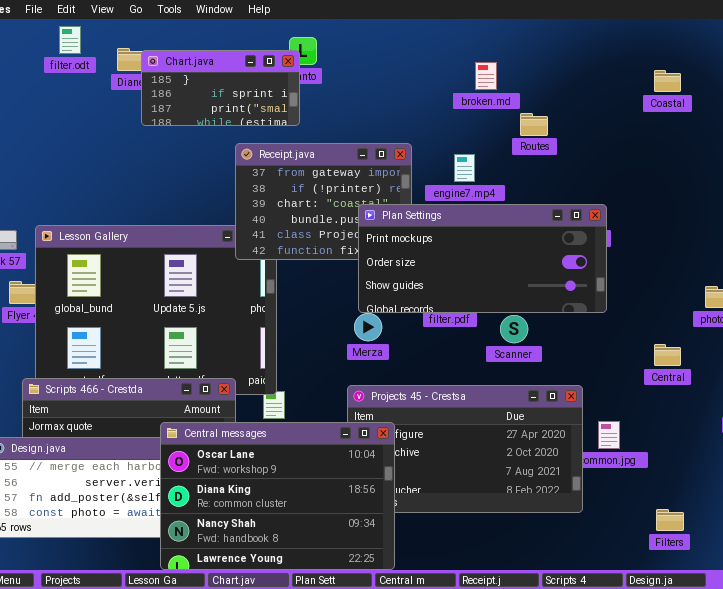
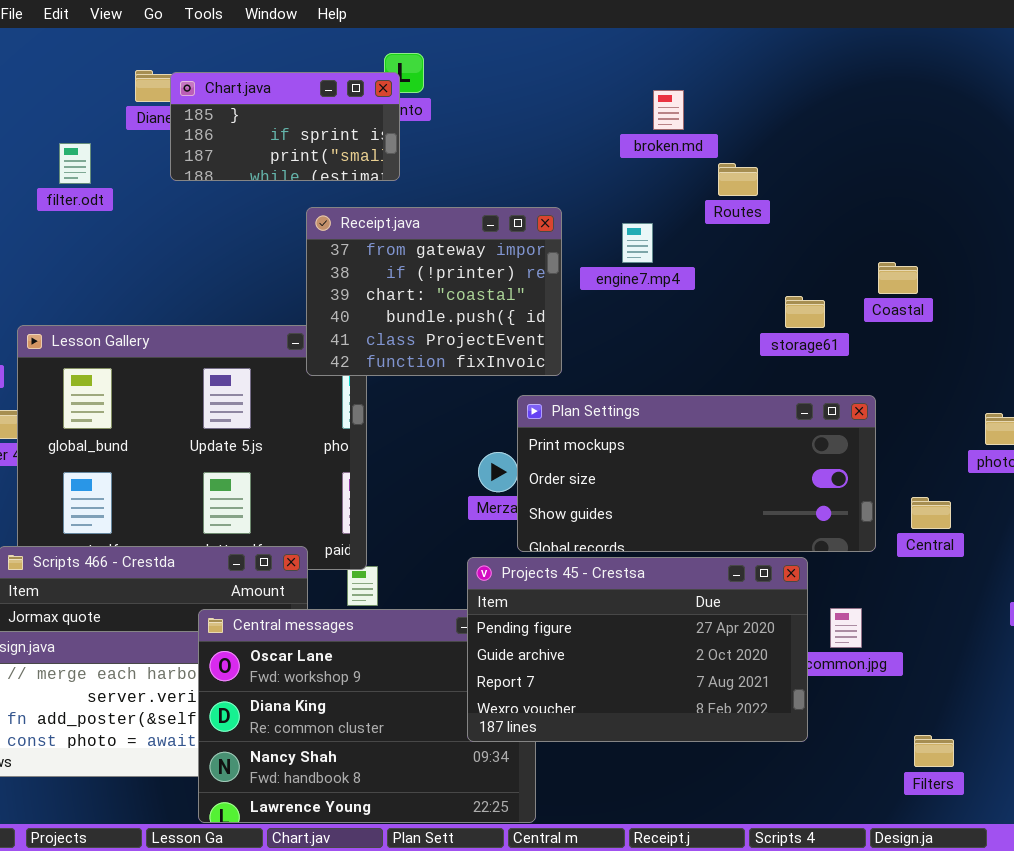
filter.odt: [59,26,81,54] -> [59,143,91,184], moved
Coastal: [654,70,681,92] -> [878,262,918,294], moved
Plan Settings: [358,204,607,313] -> [517,395,876,552], moved
Projects 45 - Crestsa: [347,385,583,513] -> [467,557,808,742], raised

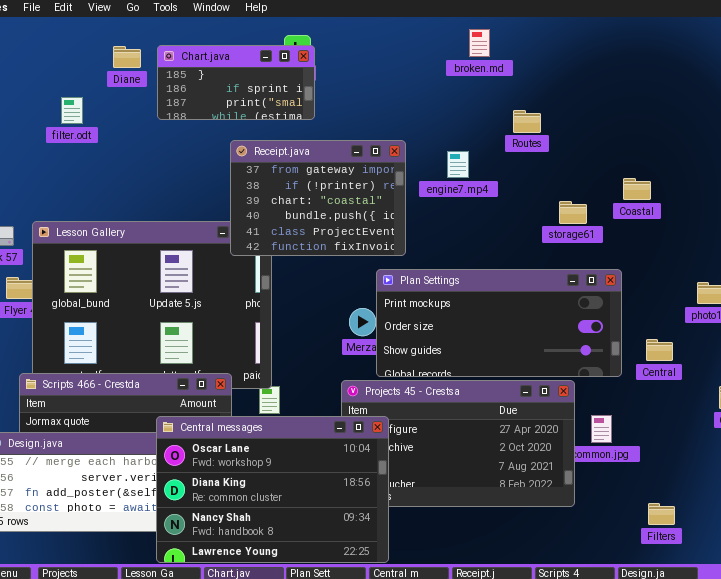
Chart.java: [170,72,400,181] -> [157,45,315,120], moved
broken.md: [653,90,684,130] -> [469,29,490,57], moved
Central messages: [198,609,536,823] -> [156,416,389,563], raised

